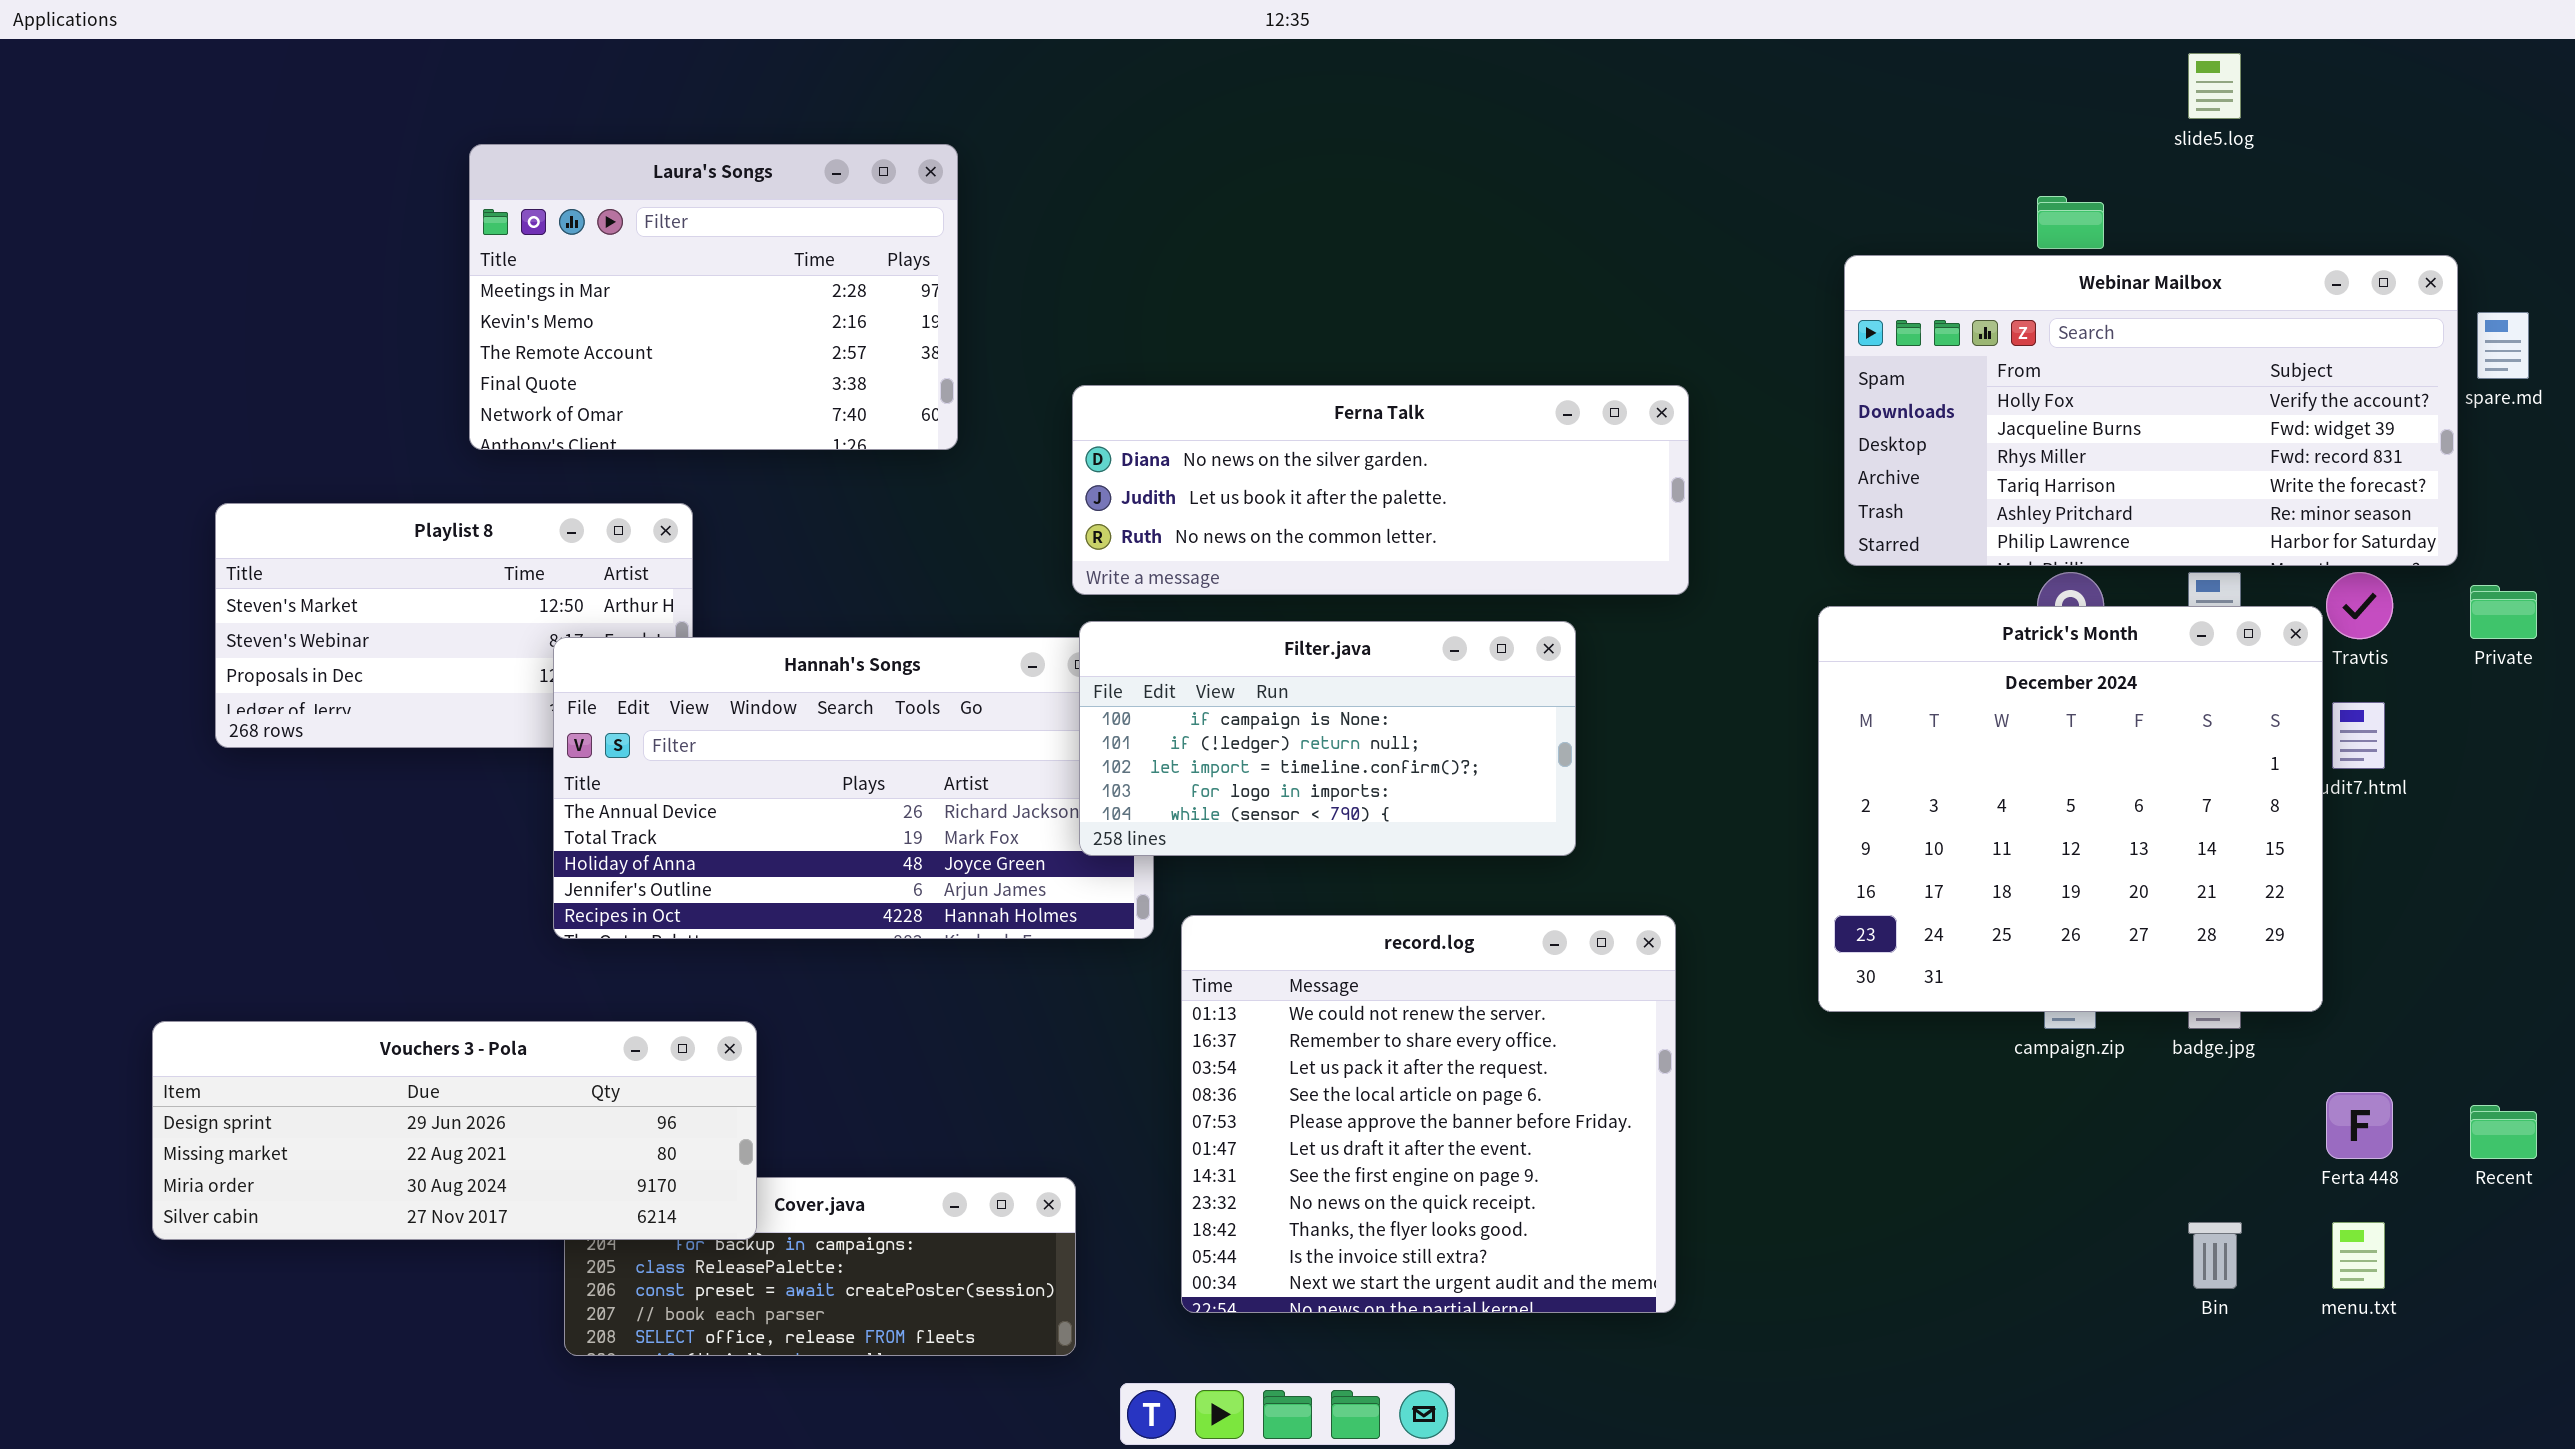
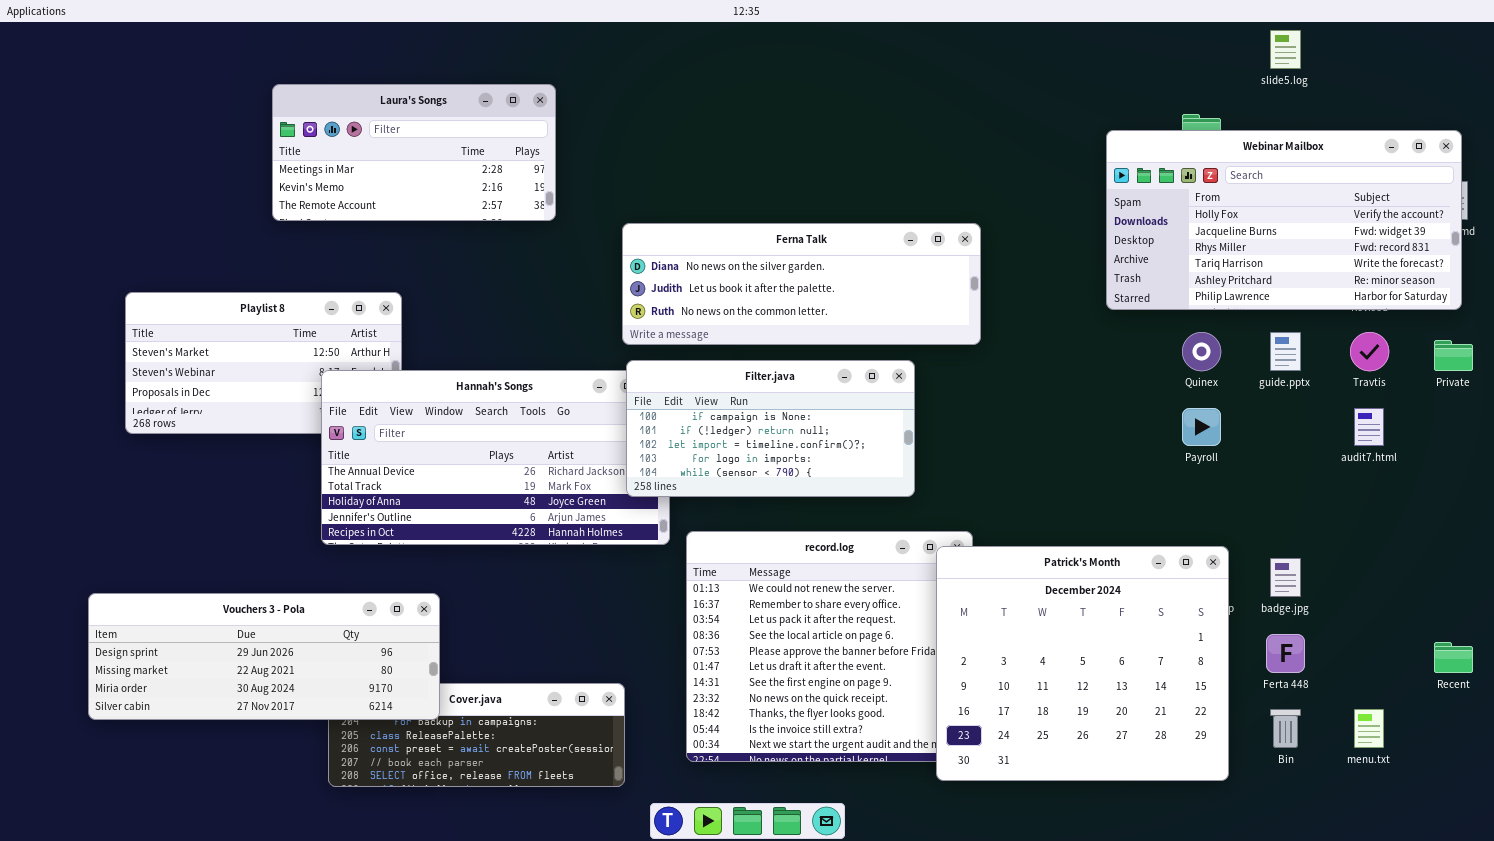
Laura's Songs: [469,144,958,450] -> [272,84,556,221], resized
Webinar Mailbox: [1844,255,2458,566] -> [1106,130,1462,310], moved
Patrick's Month: [1818,606,2323,1012] -> [936,546,1229,781], moved
Ferta 448: [2326,1092,2393,1159] -> [1266,634,1305,673], moved

